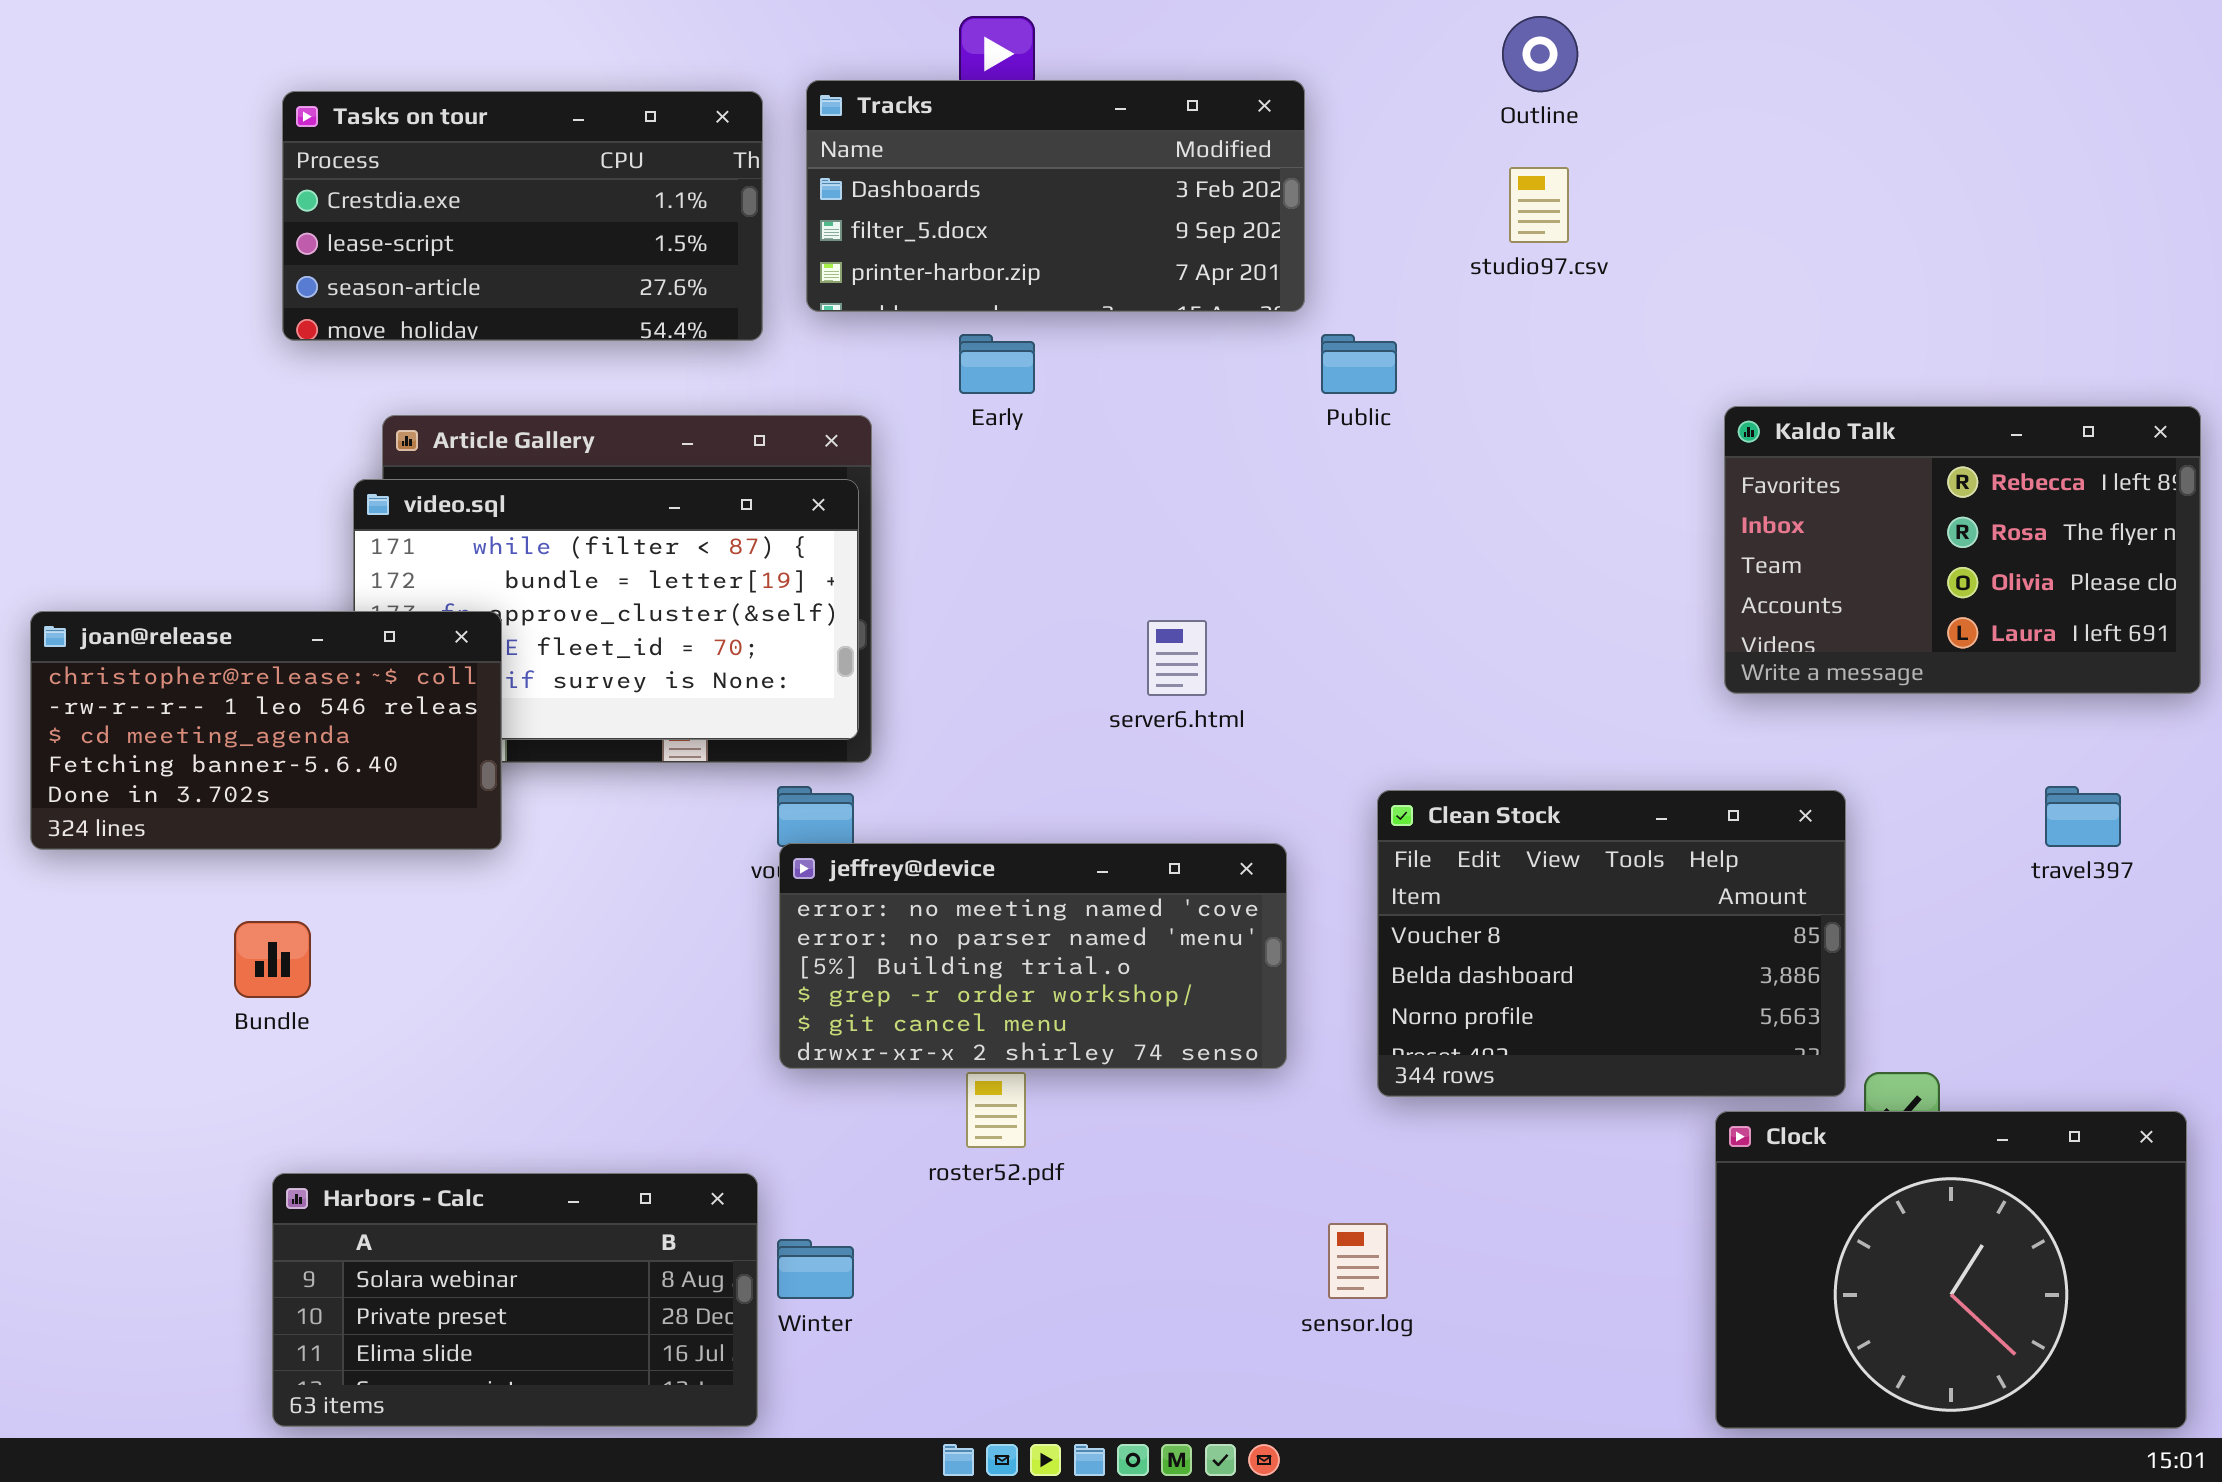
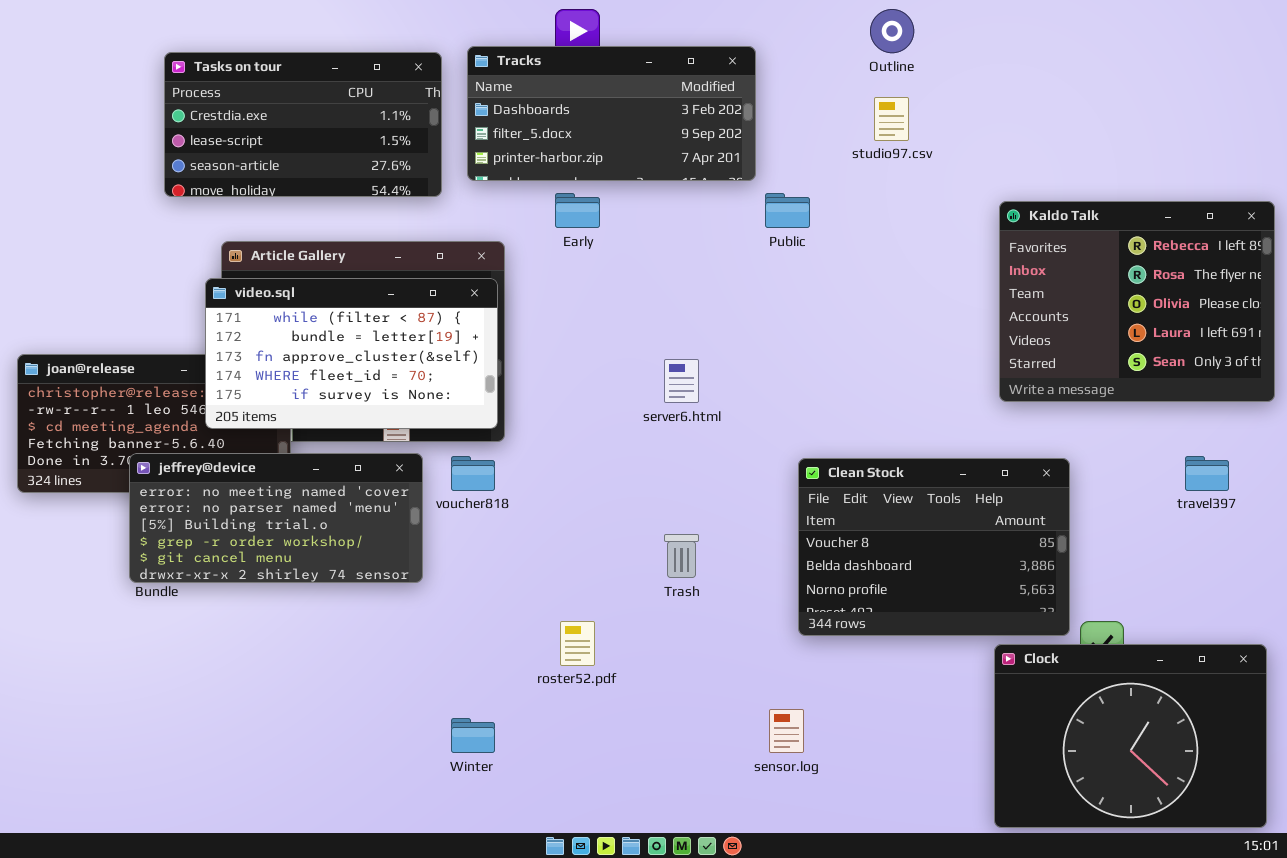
Kaldo Talk: [1724,406,2201,694] -> [999,201,1275,402], resized
video.sql: [353,479,859,740] -> [205,278,498,429], raised
jeffrey@device: [779,843,1287,1069] -> [129,453,423,583], moved
Harbors - Calc: [272,1173,758,1427] -> none, closed

